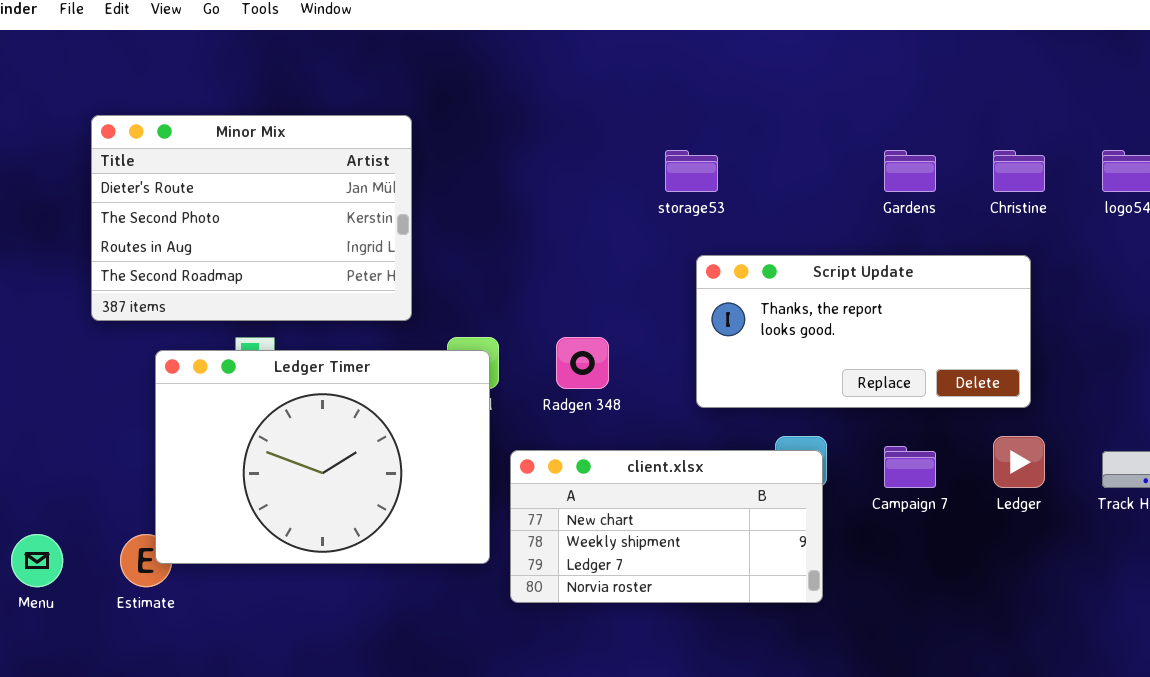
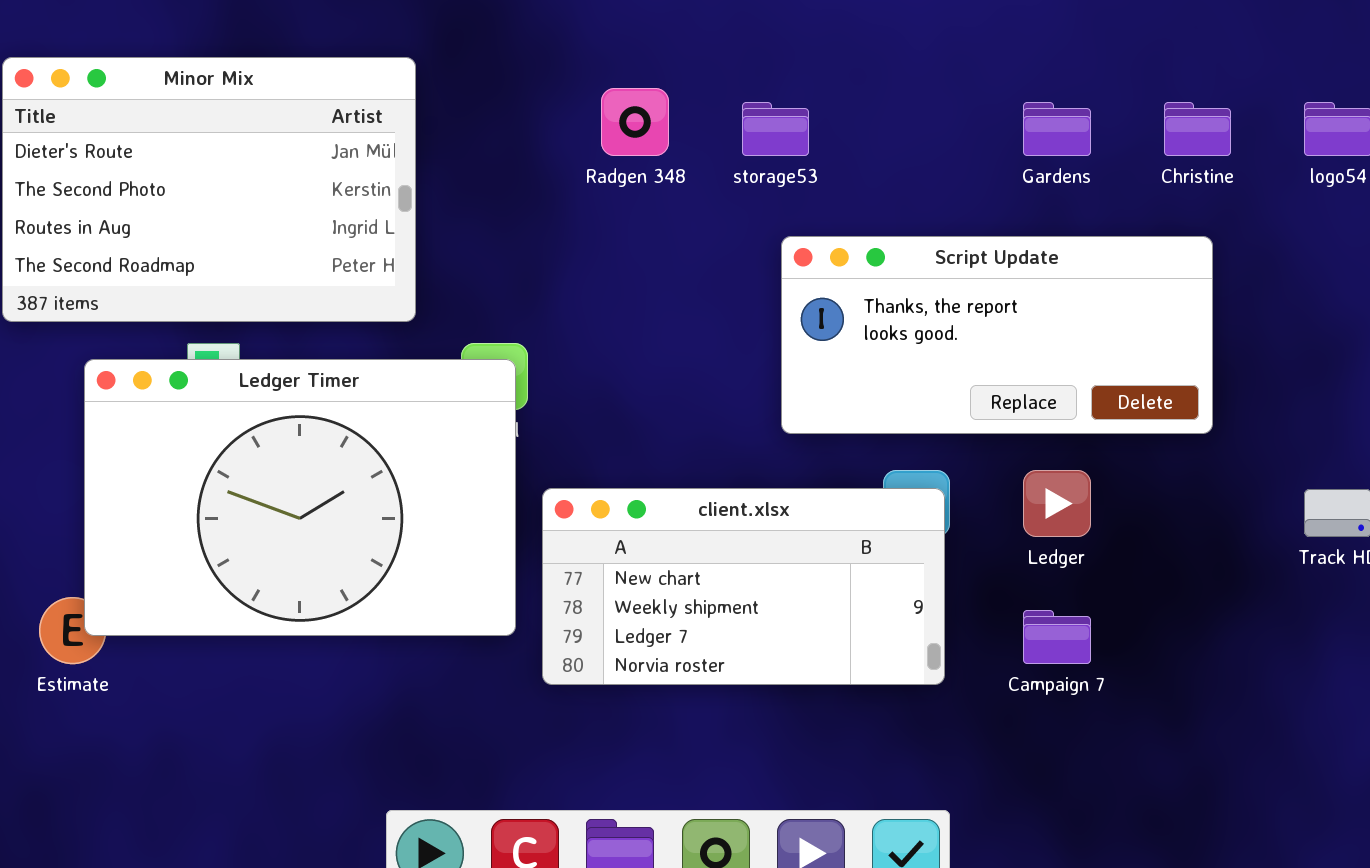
Radgen 348: [556,337,609,389] -> [601,88,669,156], moved
Ledger: [993,436,1045,488] -> [1023,470,1091,537], moved
Campaign 7: [884,446,936,488] -> [1023,610,1091,664], moved

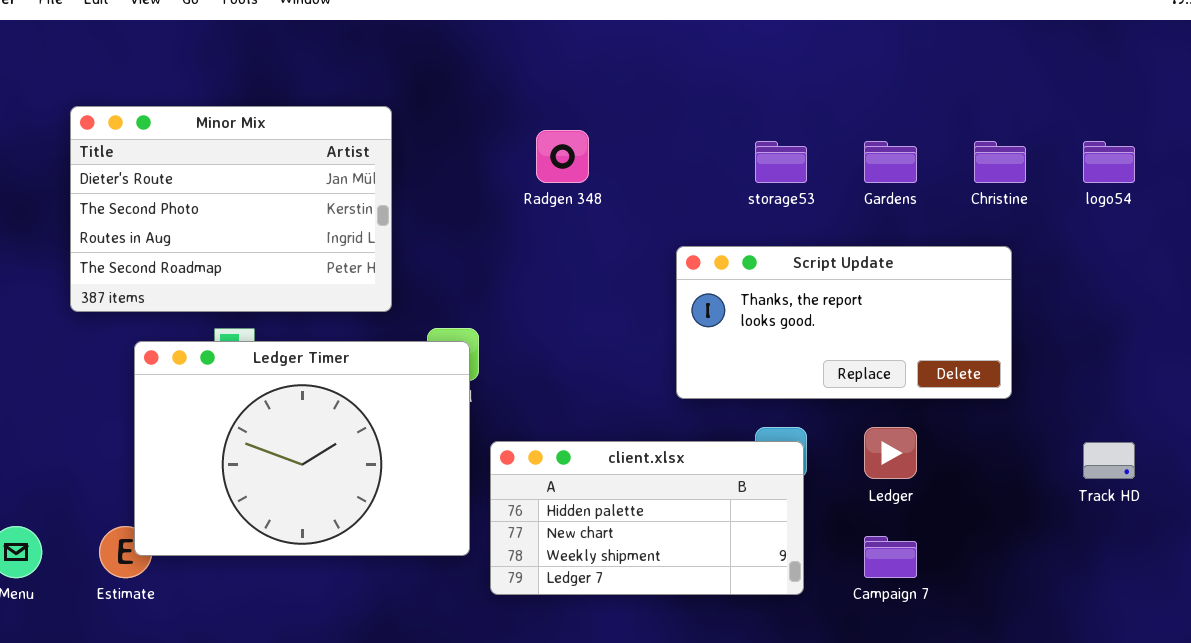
storage53: [742,102,809,156] -> [755,141,807,183], moved
client.xlsx: [542,488,945,685] -> [490,441,804,595], scrolled up 1 row

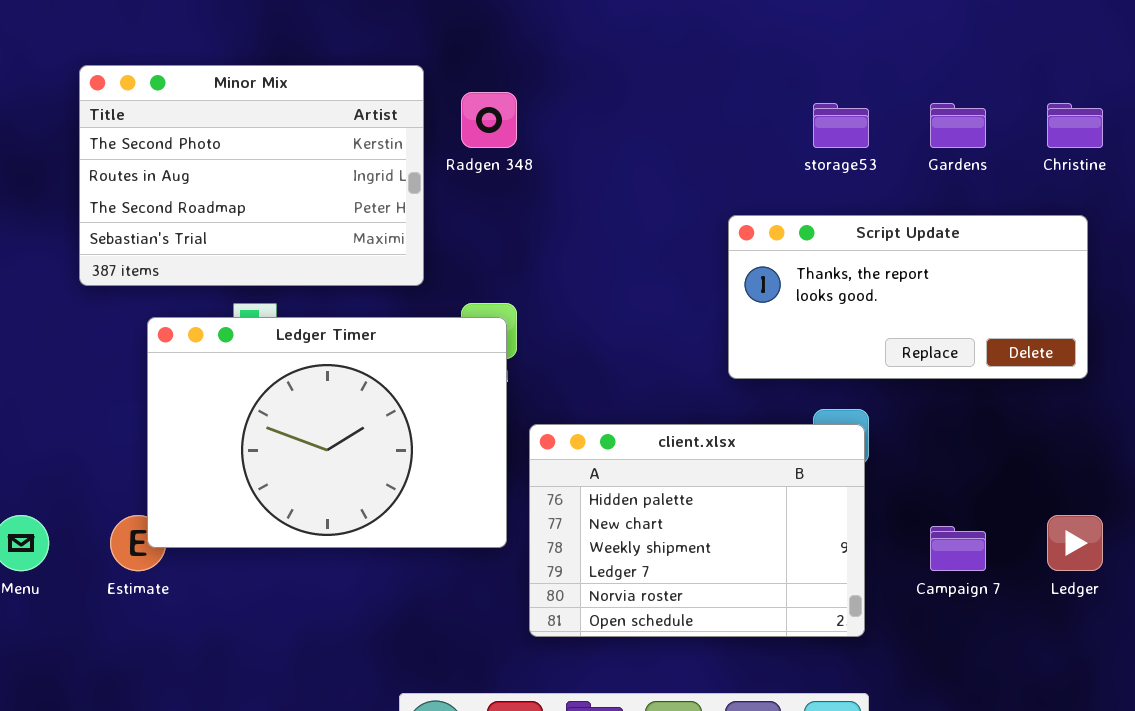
Minor Mix: [70,106,392,312] -> [79,65,424,286], scrolled down 1 row
Radgen 348: [536,130,589,183] -> [461,92,517,148], moved
Ledger: [864,427,917,479] -> [1047,515,1103,571], moved
client.xlsx: [490,441,804,595] -> [529,424,865,637], resized

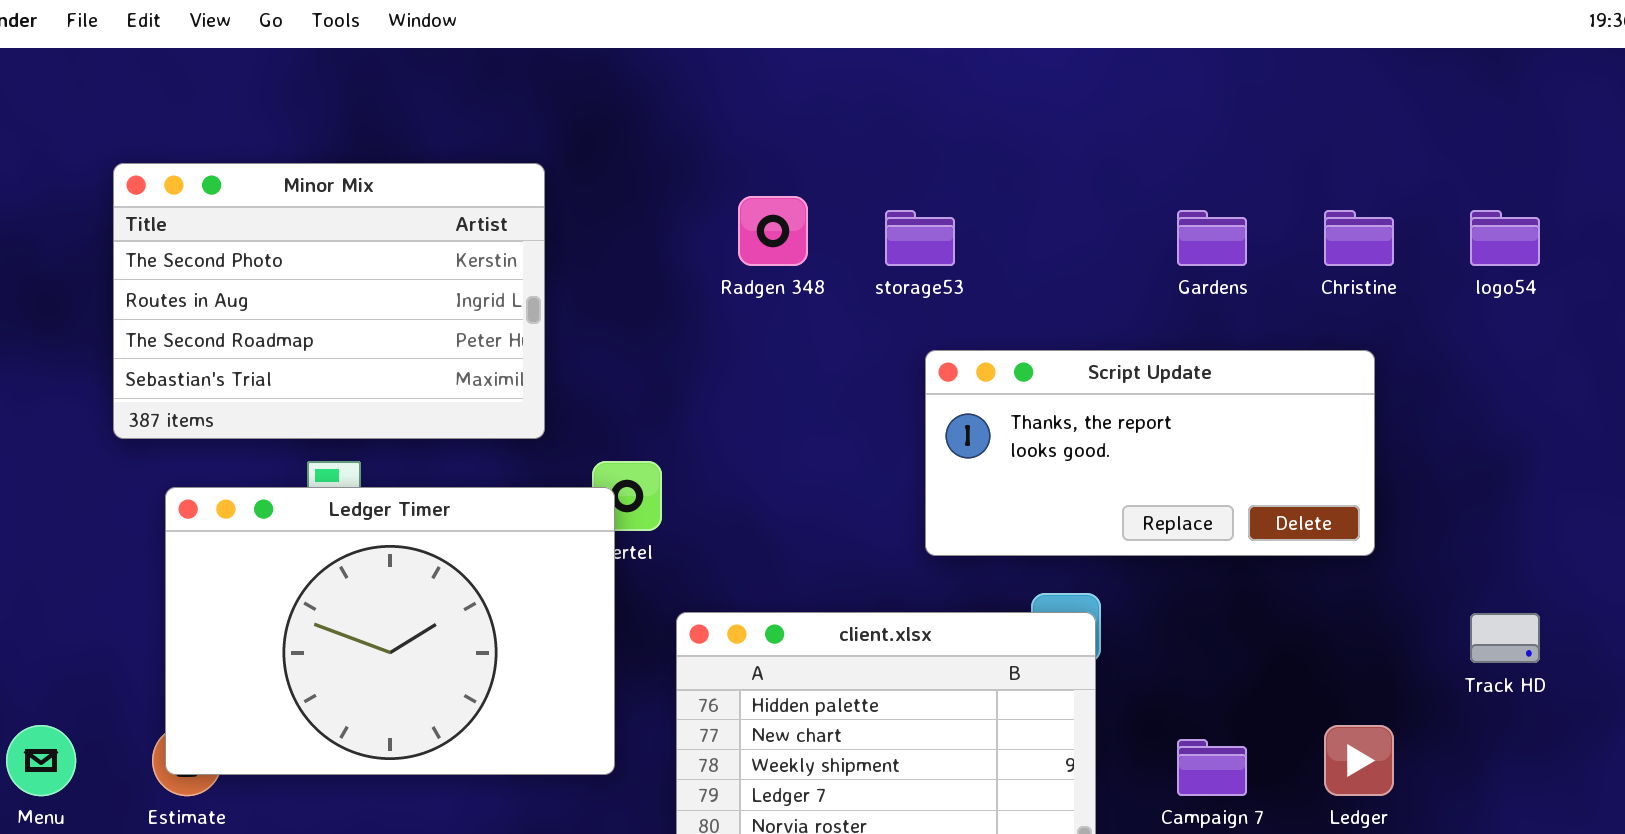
Radgen 348: [461,92,517,148] -> [738,196,808,266], moved
storage53: [813,103,869,148] -> [885,210,955,266], moved
Ledger Timer: [147,317,507,548] -> [165,487,615,775], moved

